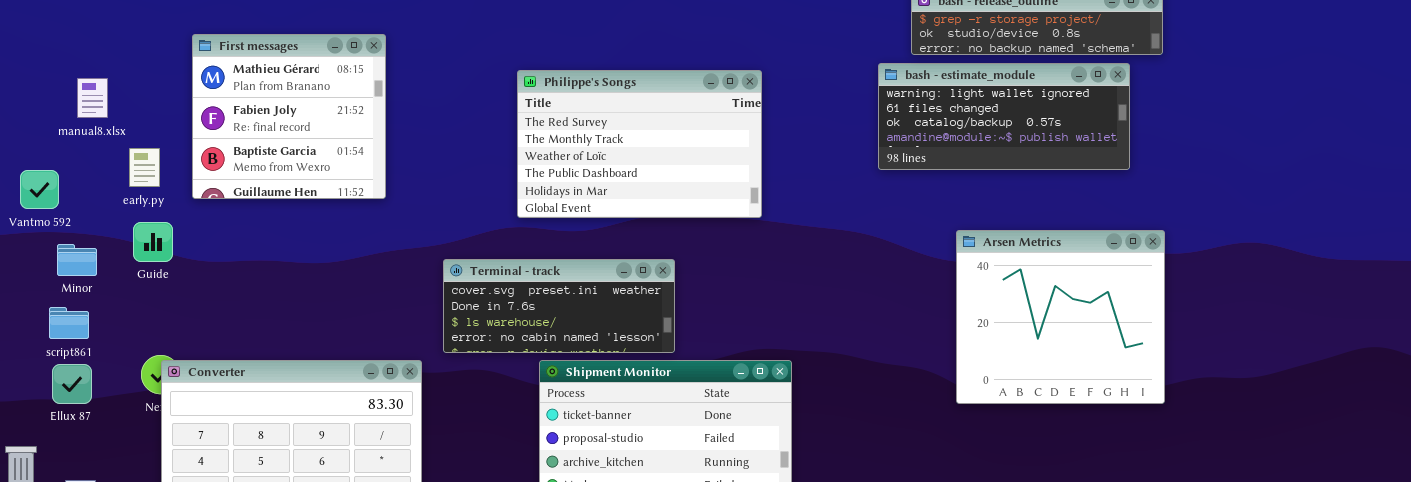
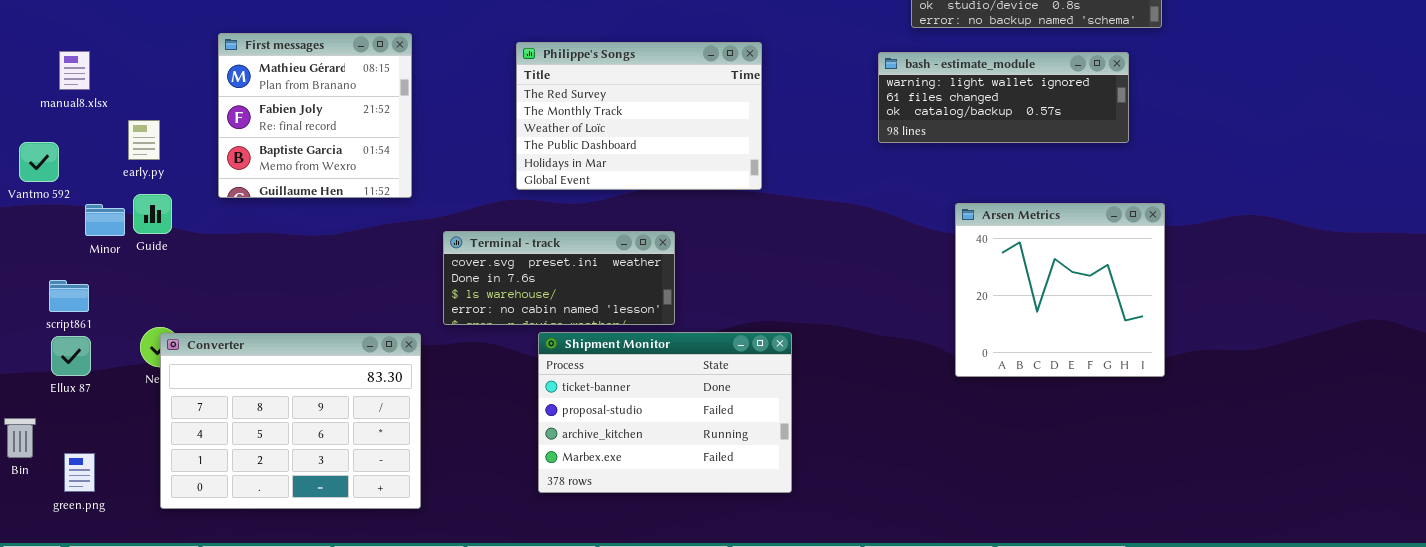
First messages: [192,34,386,199] -> [218,33,412,198], moved
bash - estimate_module: [878,63,1130,170] -> [878,52,1129,143], resized
manual8.xlsx: [77,78,108,118] -> [59,51,90,90], moved
Minor: [57,244,97,276] -> [85,204,125,236], moved

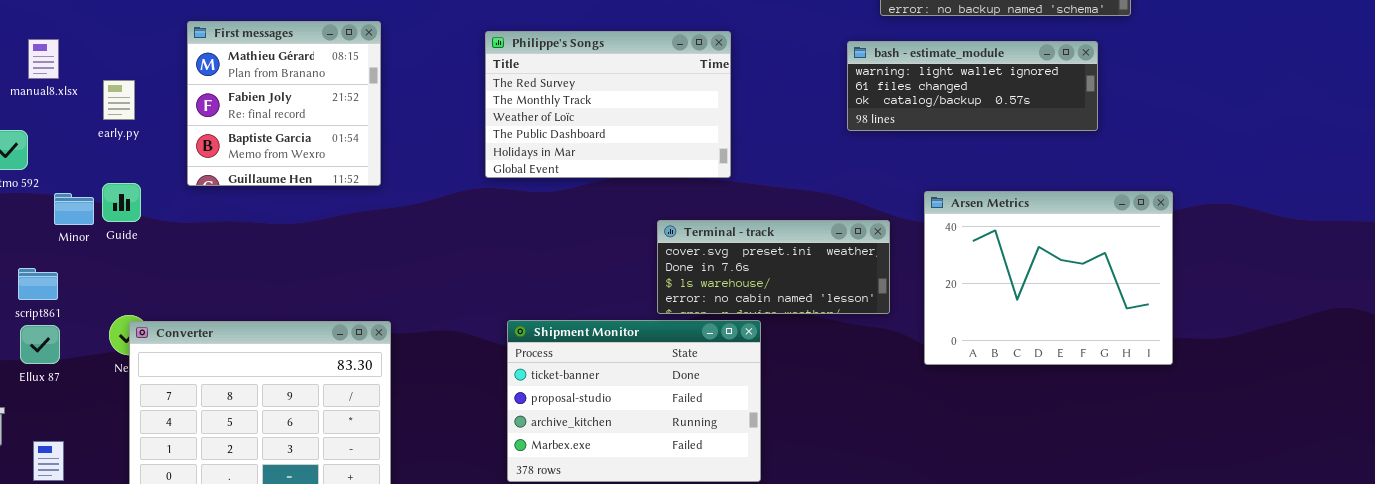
early.py: [128,120,160,160] -> [103,80,135,120], moved
Arsen Metrics: [955,203,1165,377] -> [924,191,1173,365], resized
Terminal - track: [443,231,675,325] -> [657,220,890,314], moved

